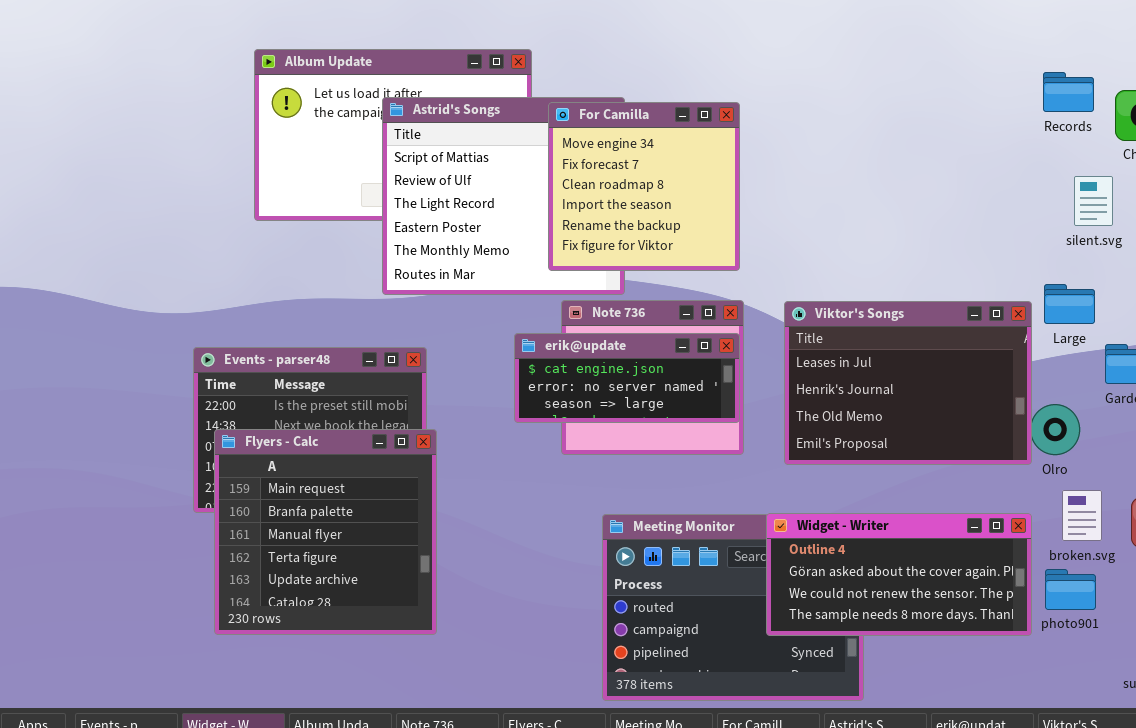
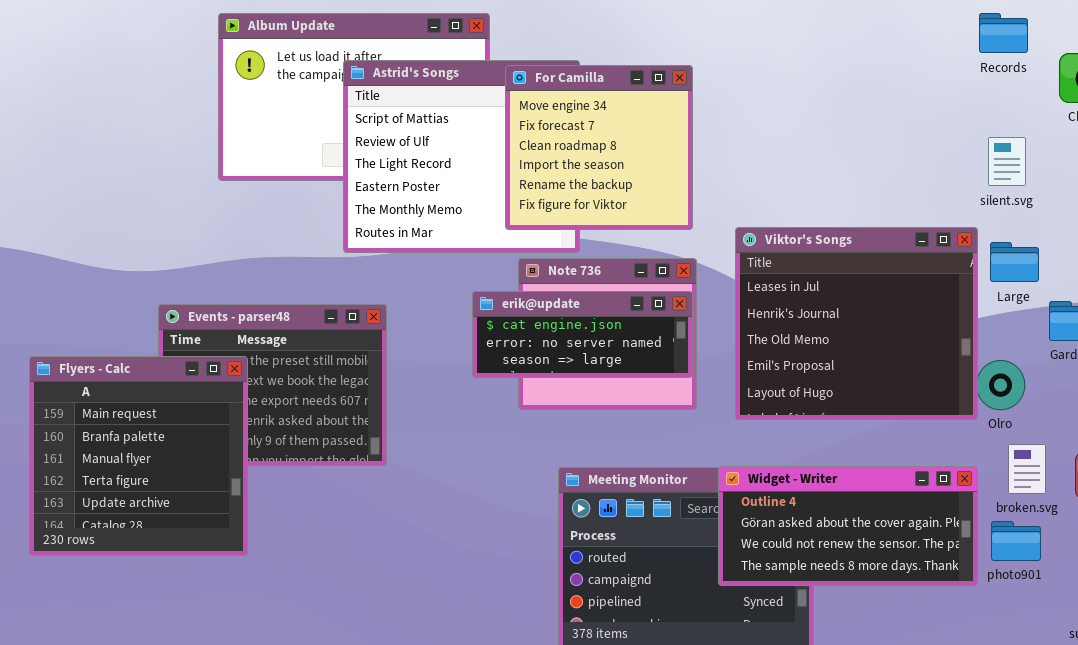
Records: [1043,72,1094,112] -> [979,13,1028,53], moved
silent.svg: [1074,176,1113,226] -> [988,137,1026,186], moved
Viktor's Songs: [784,301,1032,465] -> [735,227,978,420], resized
Flyers - Calc: [214,429,437,635] -> [29,356,248,556], moved

